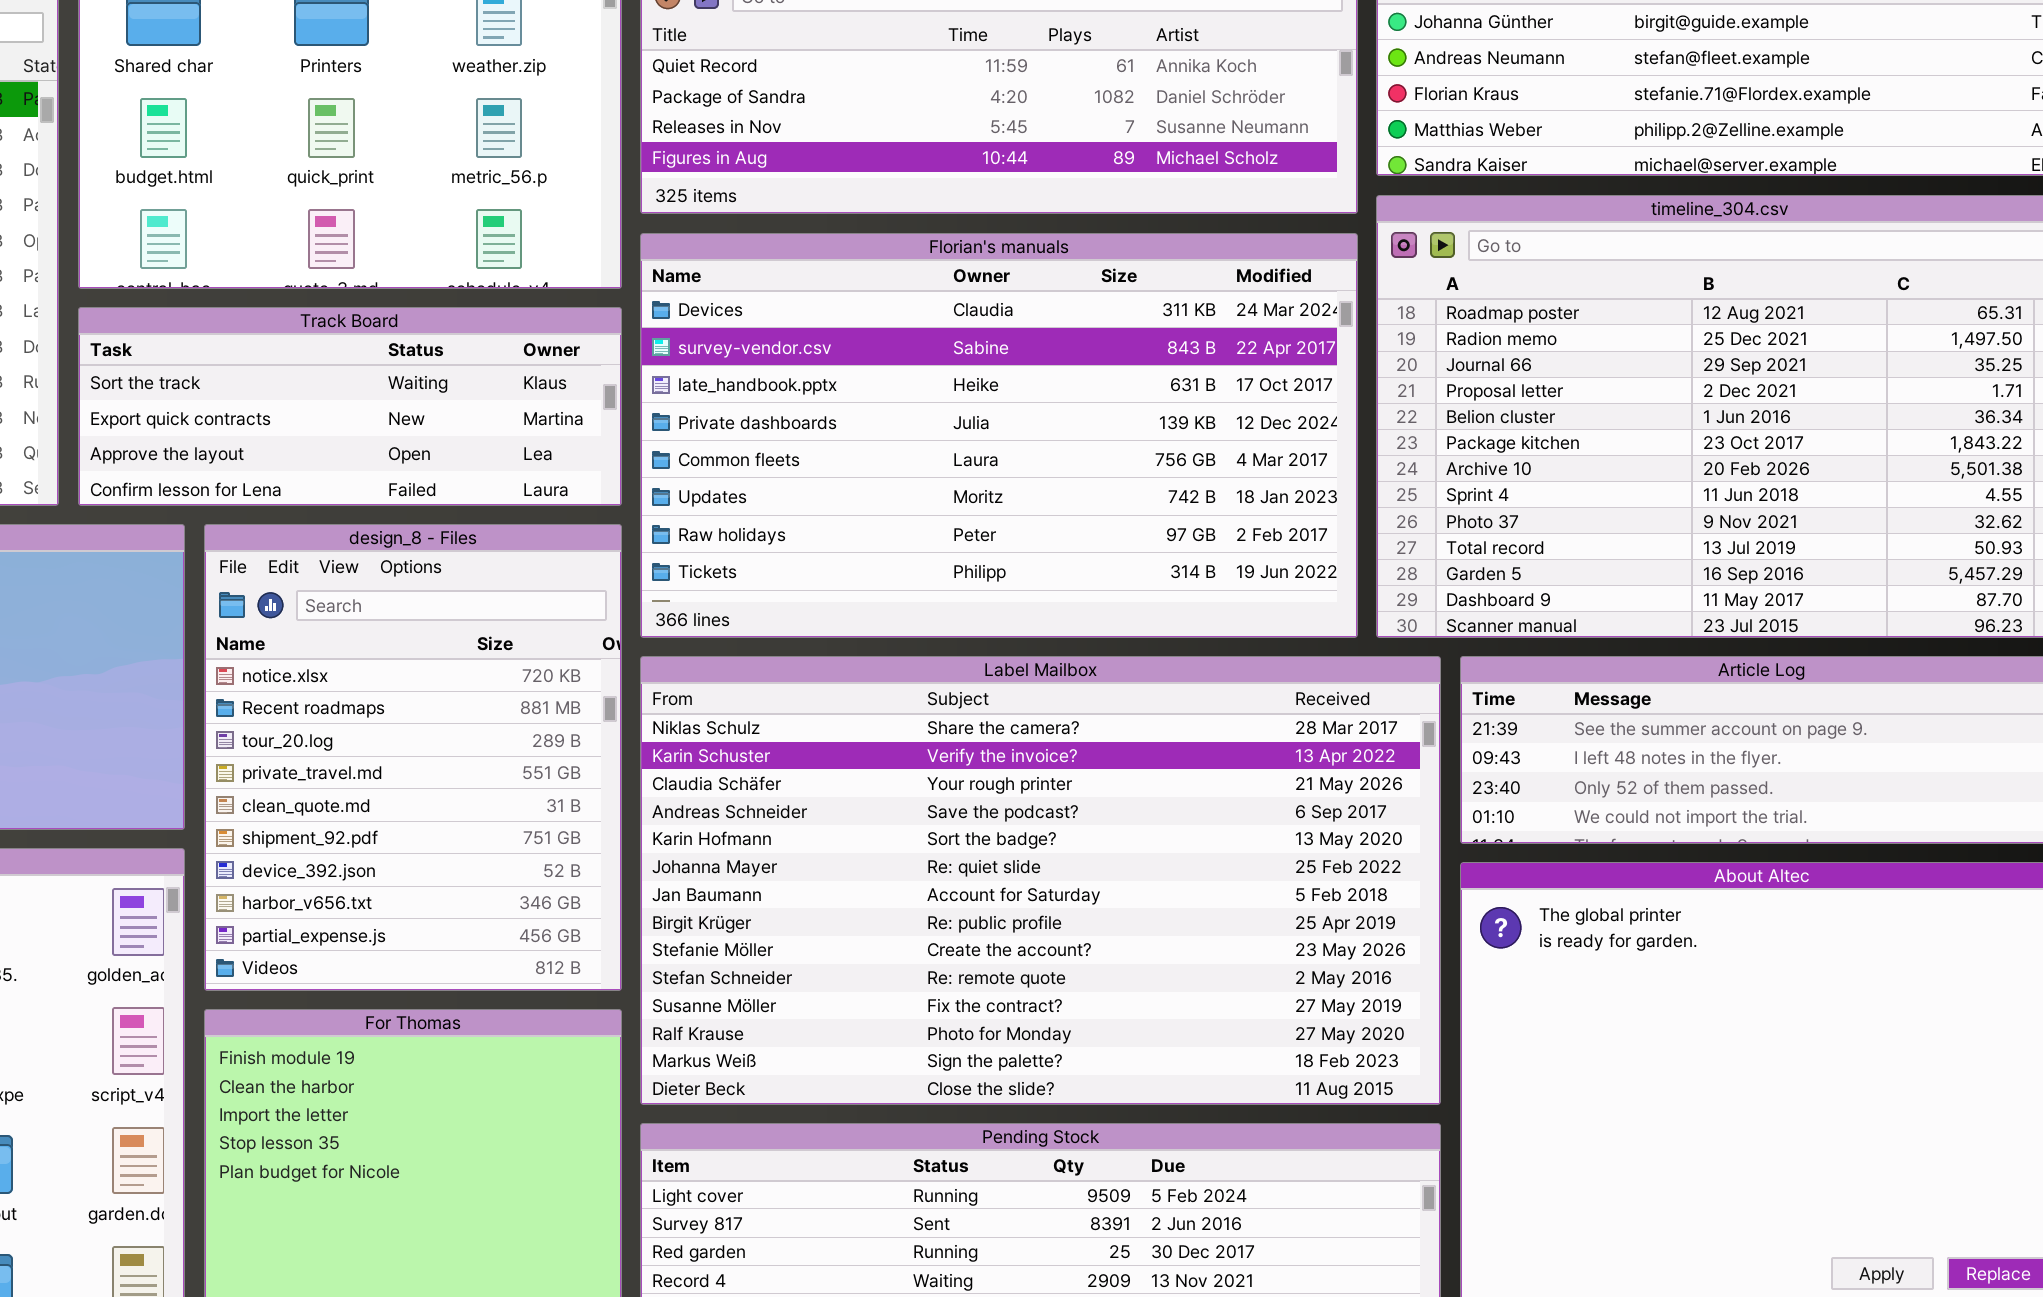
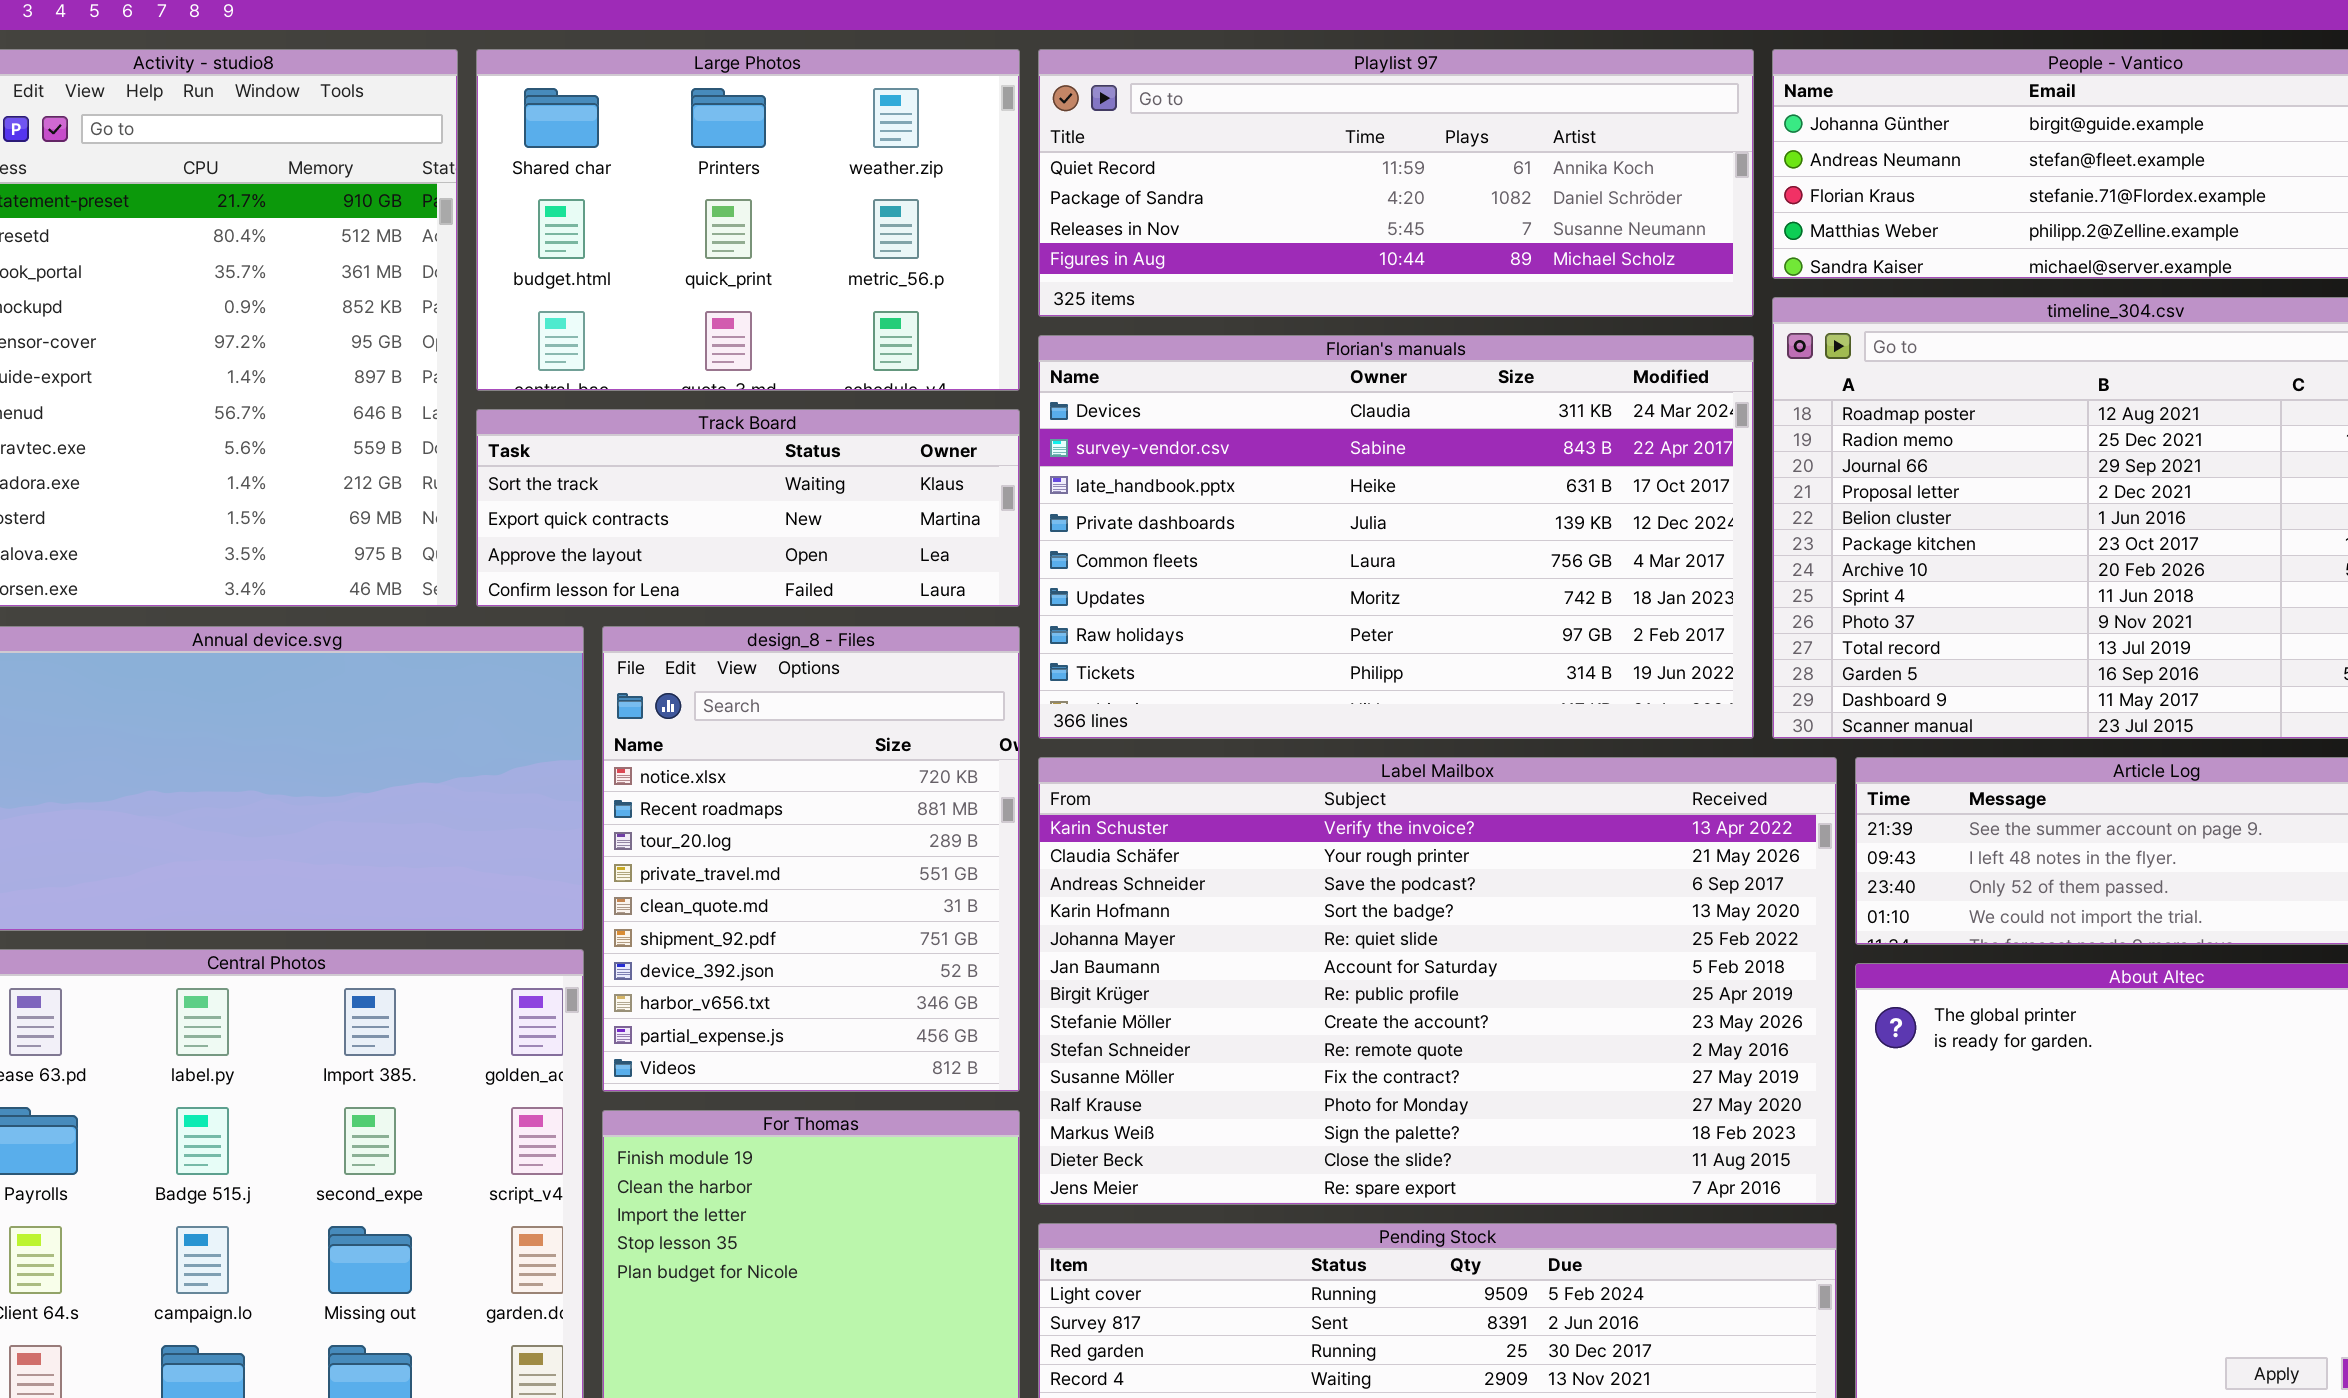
Label Mailbox: [640,656,1441,1105] -> [1038,757,1837,1205], scrolled down 1 row

